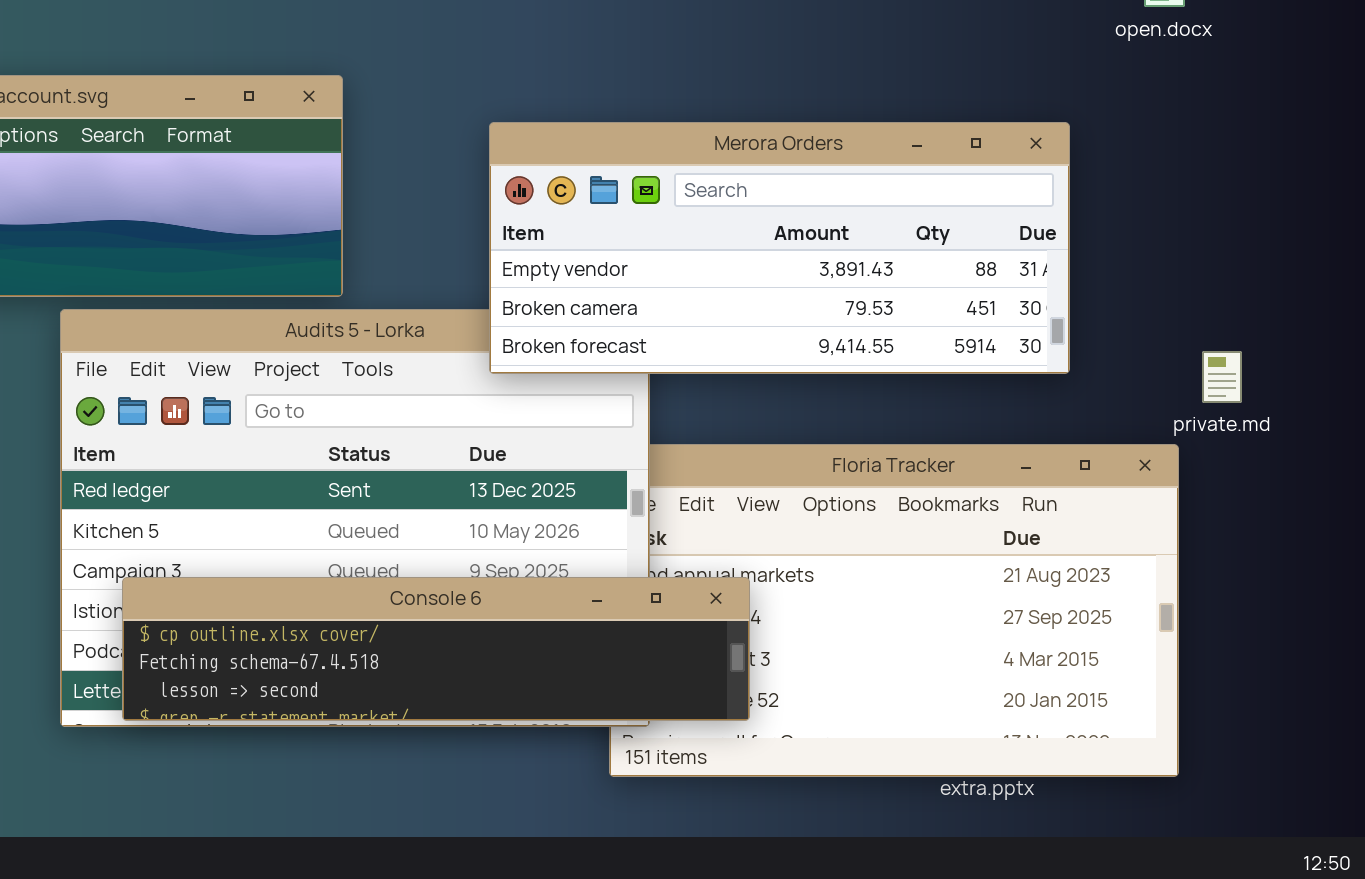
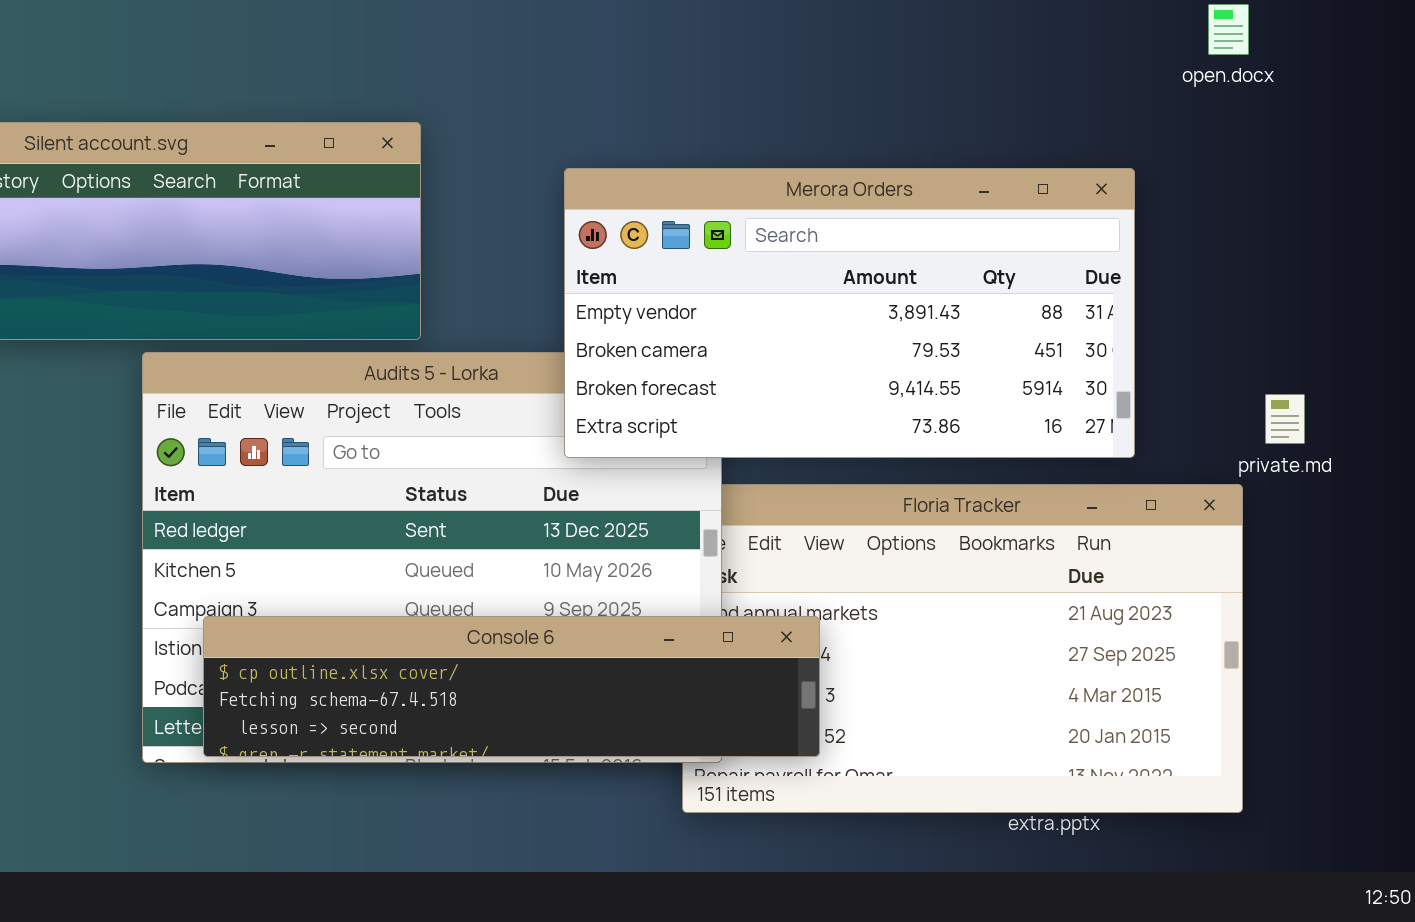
Merora Orders: [489,122,1070,374] -> [564,168,1135,458], resized

